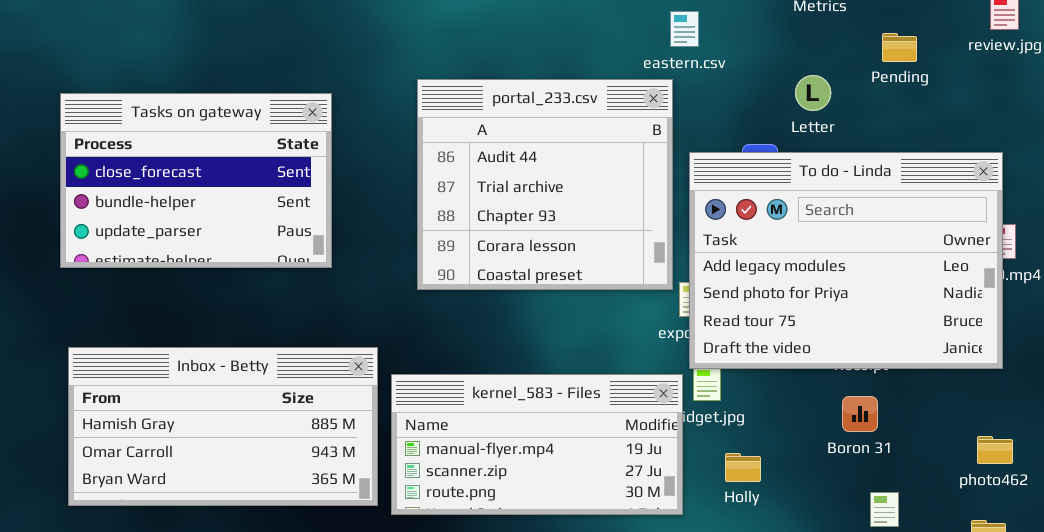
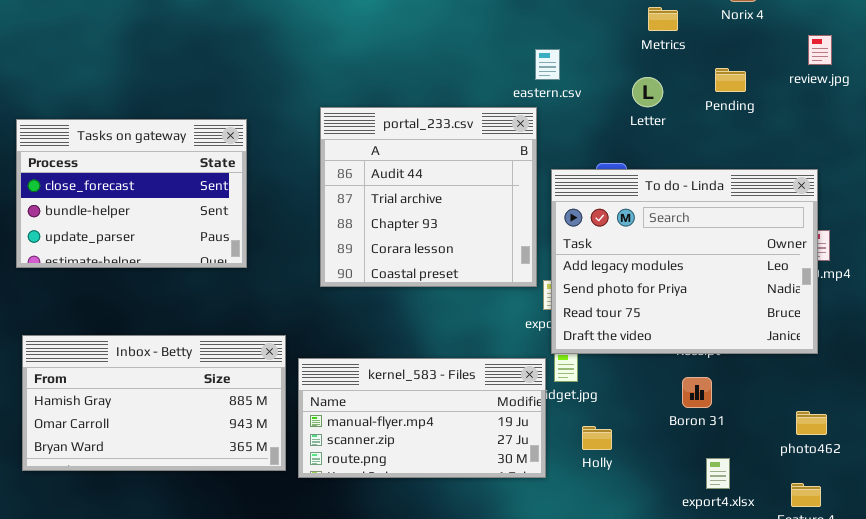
Letter: [795,75,831,111] -> [632,77,663,107], moved

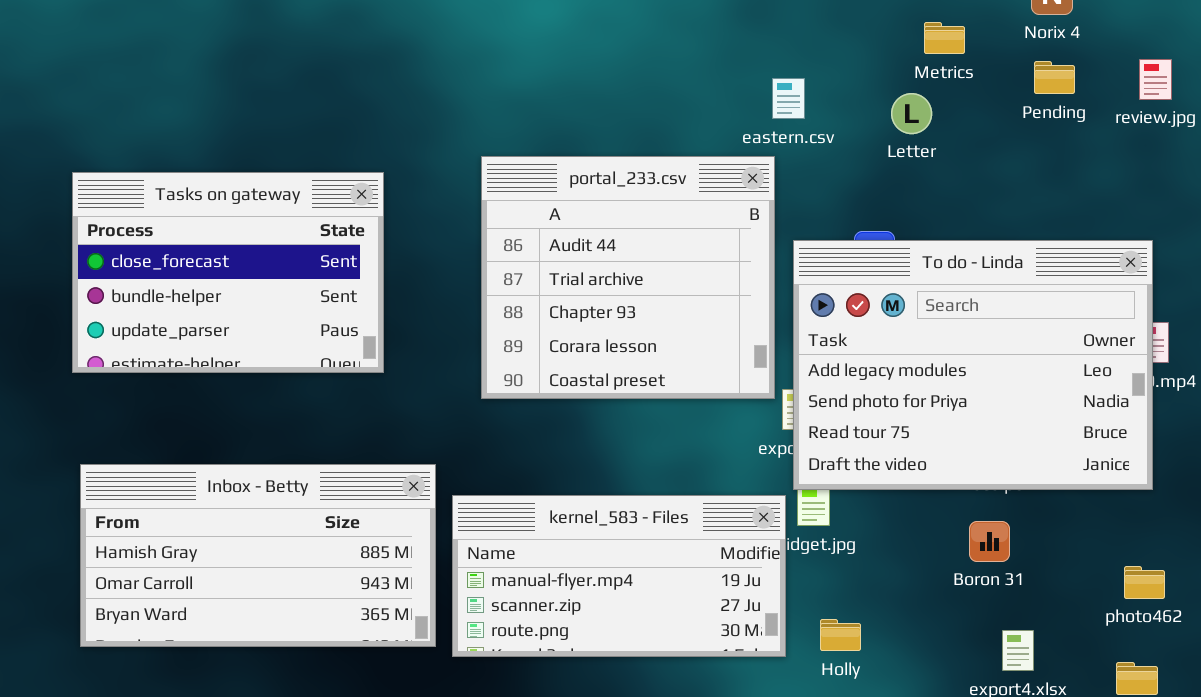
Pending: [715,68,746,92] -> [1034,61,1075,94], moved
Letter: [632,77,663,107] -> [891,93,932,134], moved
Holly: [582,426,612,450] -> [820,619,861,651], moved

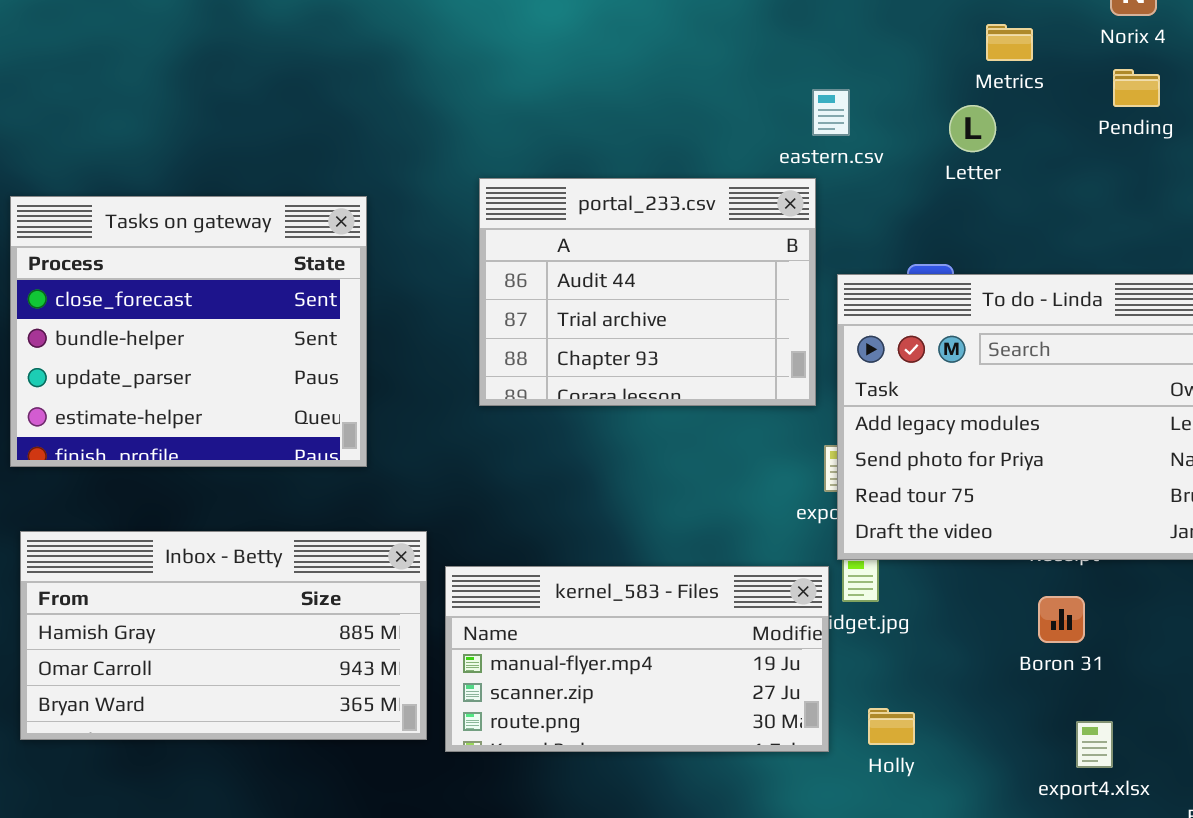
portal_233.csv: [481,156,775,399] -> [479,178,816,406], resized
Tasks on gateway: [72,172,384,373] -> [10,196,367,467], resized

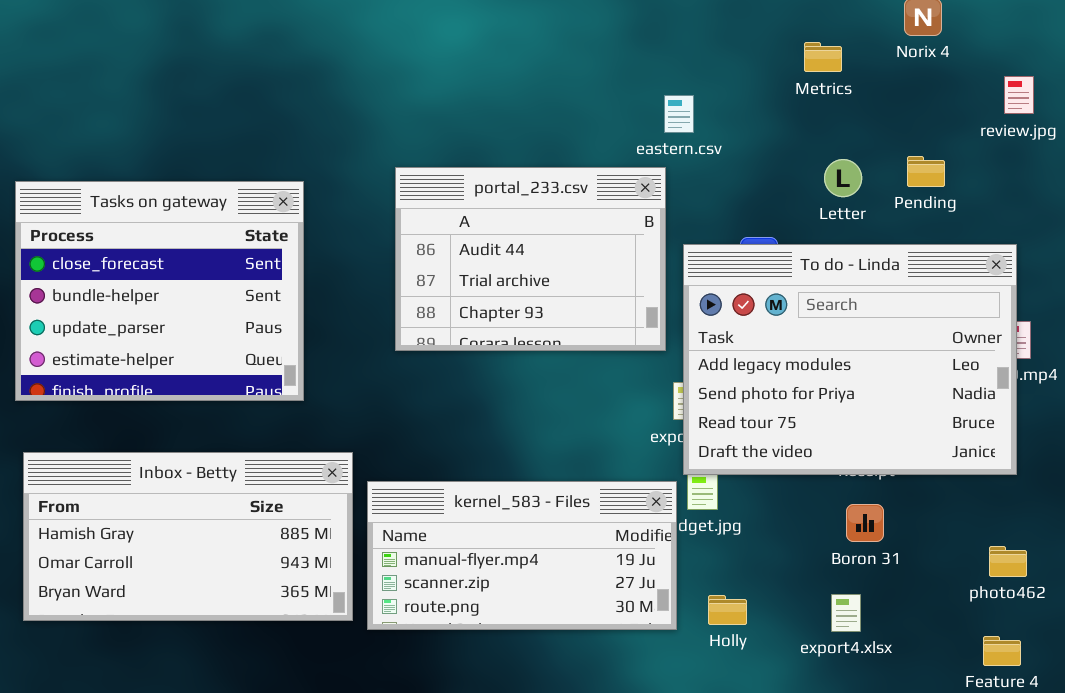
Pending: [1113,69,1160,107] -> [907,156,945,187], moved
Letter: [949,105,996,152] -> [824,159,862,197], moved
export4.xlsx: [1076,721,1113,768] -> [831,594,861,632], moved

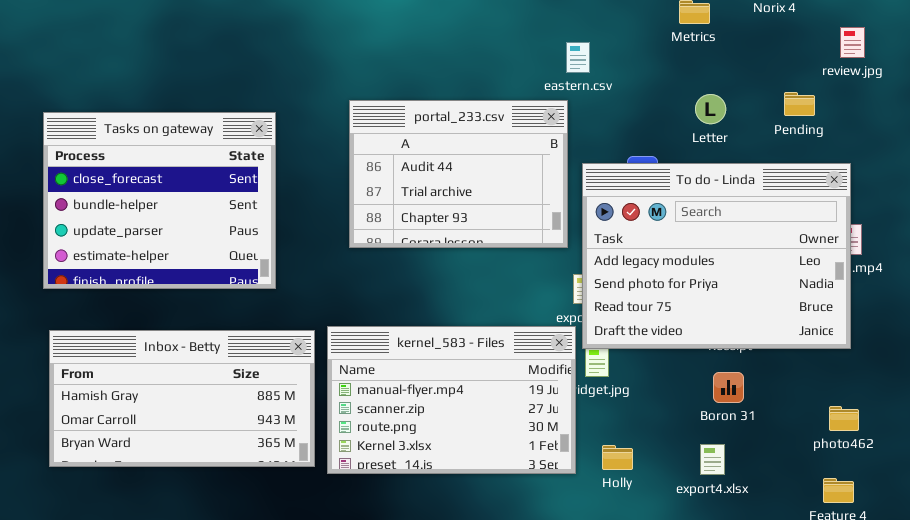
Pending: [907,156,945,187] -> [784,92,815,116], moved
kernel_583 - Files: [367,481,677,630] -> [327,326,576,474], resized

